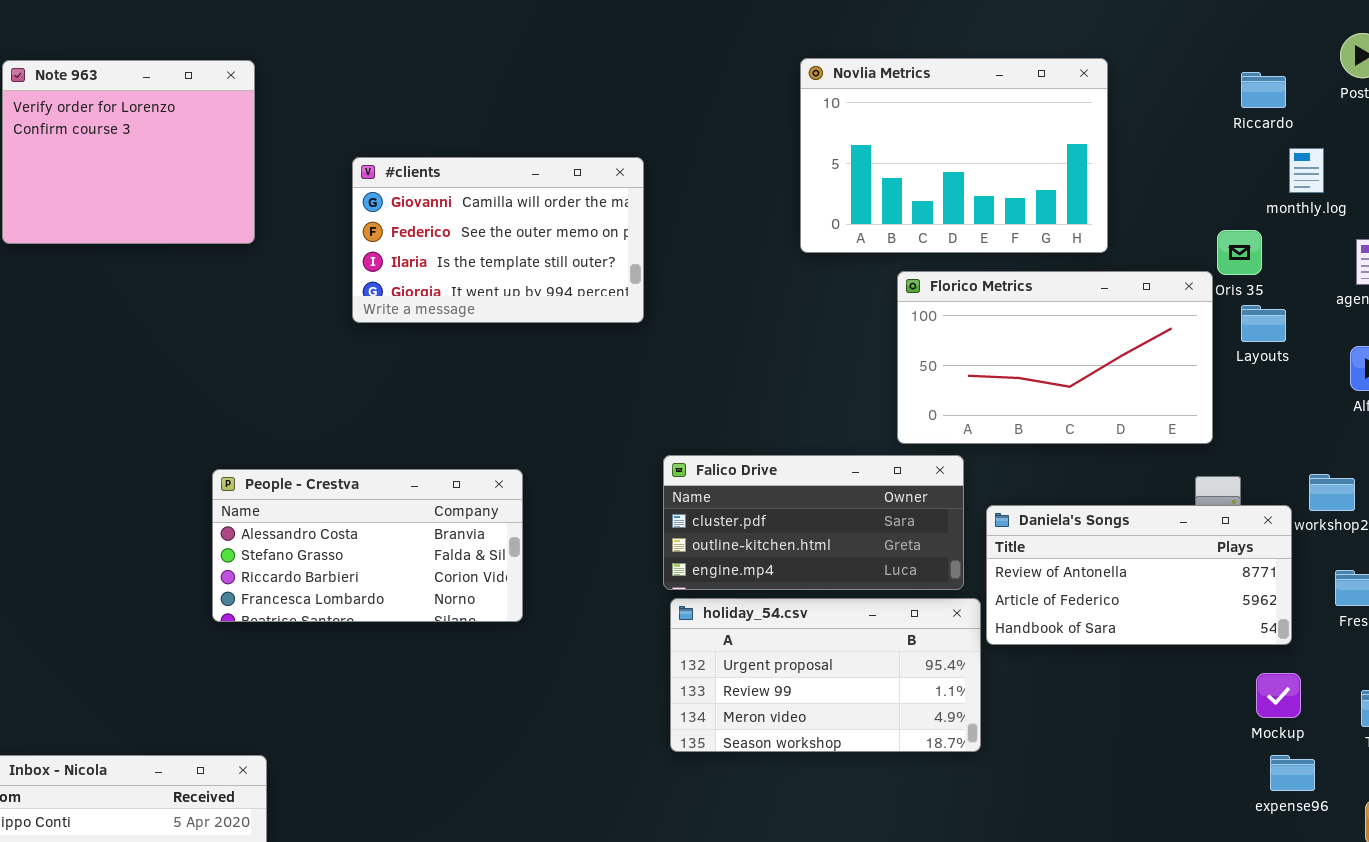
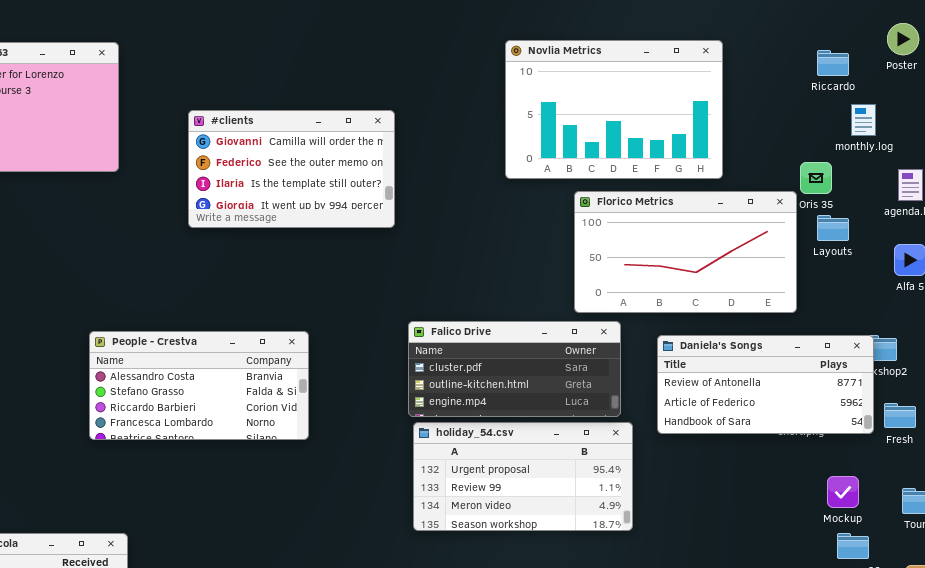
Daniela's Songs: [986,505,1292,645] -> [657,335,874,434], moved

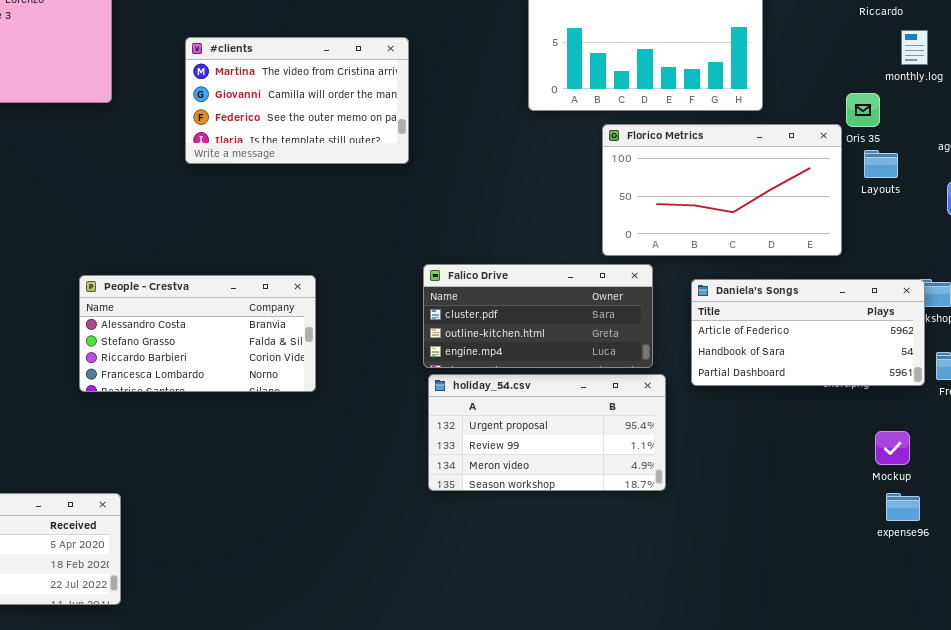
#clients: [188,110,395,228] -> [185,37,409,164], scrolled up 1 row
Daniela's Songs: [657,335,874,434] -> [691,279,925,386], scrolled down 1 row

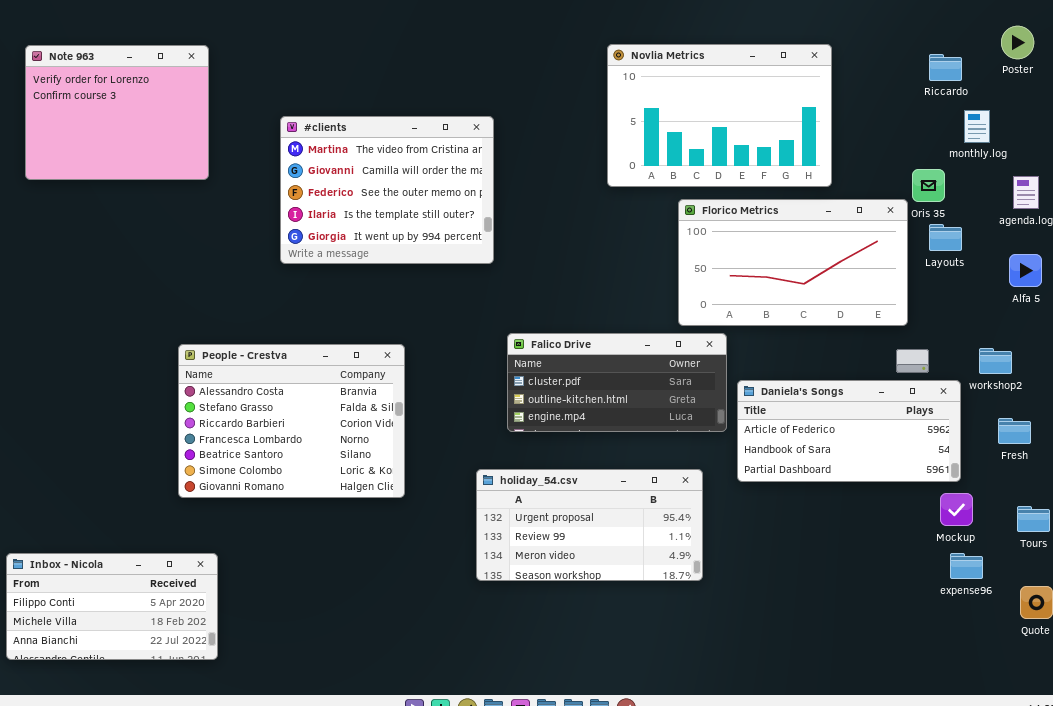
#clients: [185,37,409,164] -> [280,116,494,264], resized
People - Crestva: [79,275,316,392] -> [178,344,405,498], resized
Daniela's Songs: [691,279,925,386] -> [737,380,961,482], moved
holiday_54.csv: [428,374,666,491] -> [476,469,703,581], moved

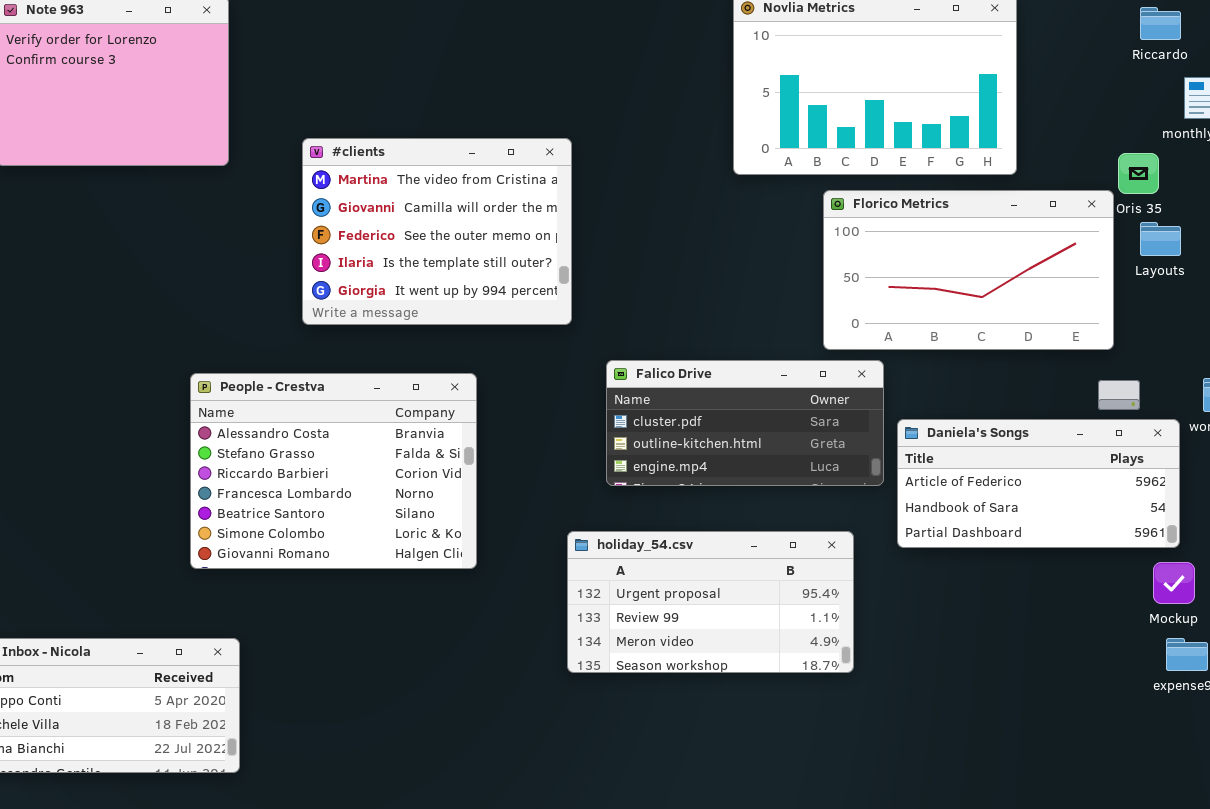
#clients: [280,116,494,264] -> [302,138,572,325], moved

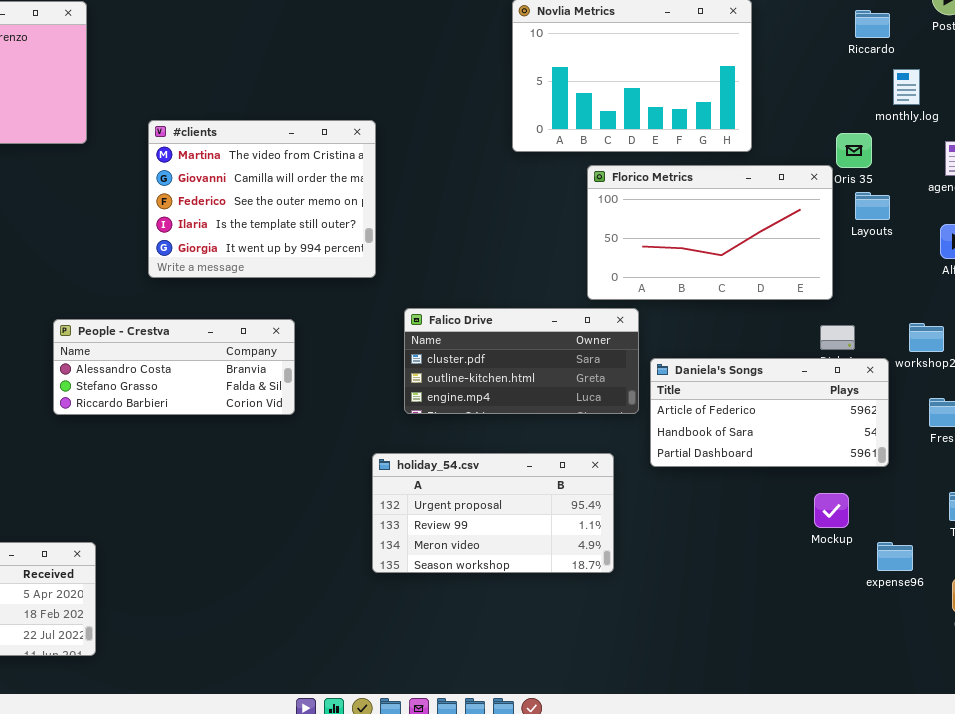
People - Crestva: [190,373,477,569] -> [53,319,295,415], resized
Mockup: [1153,562,1195,604] -> [814,493,849,528], moved

